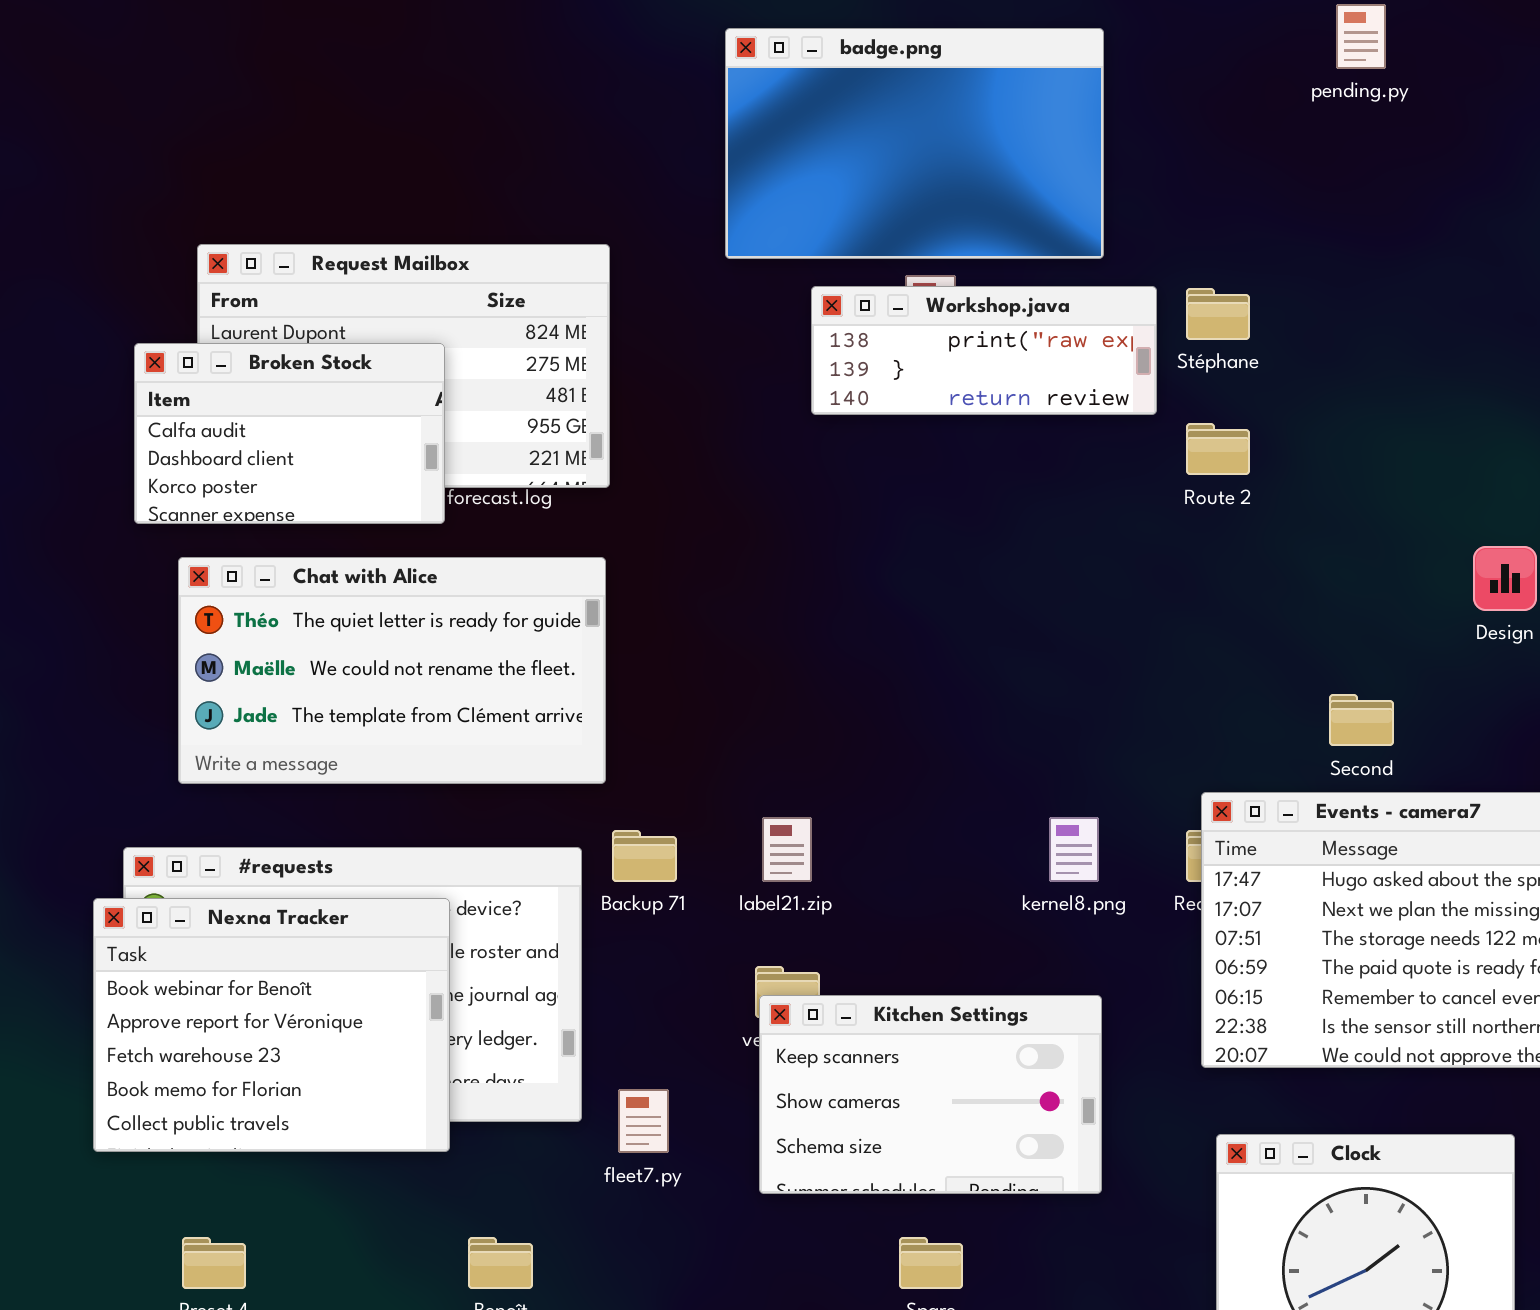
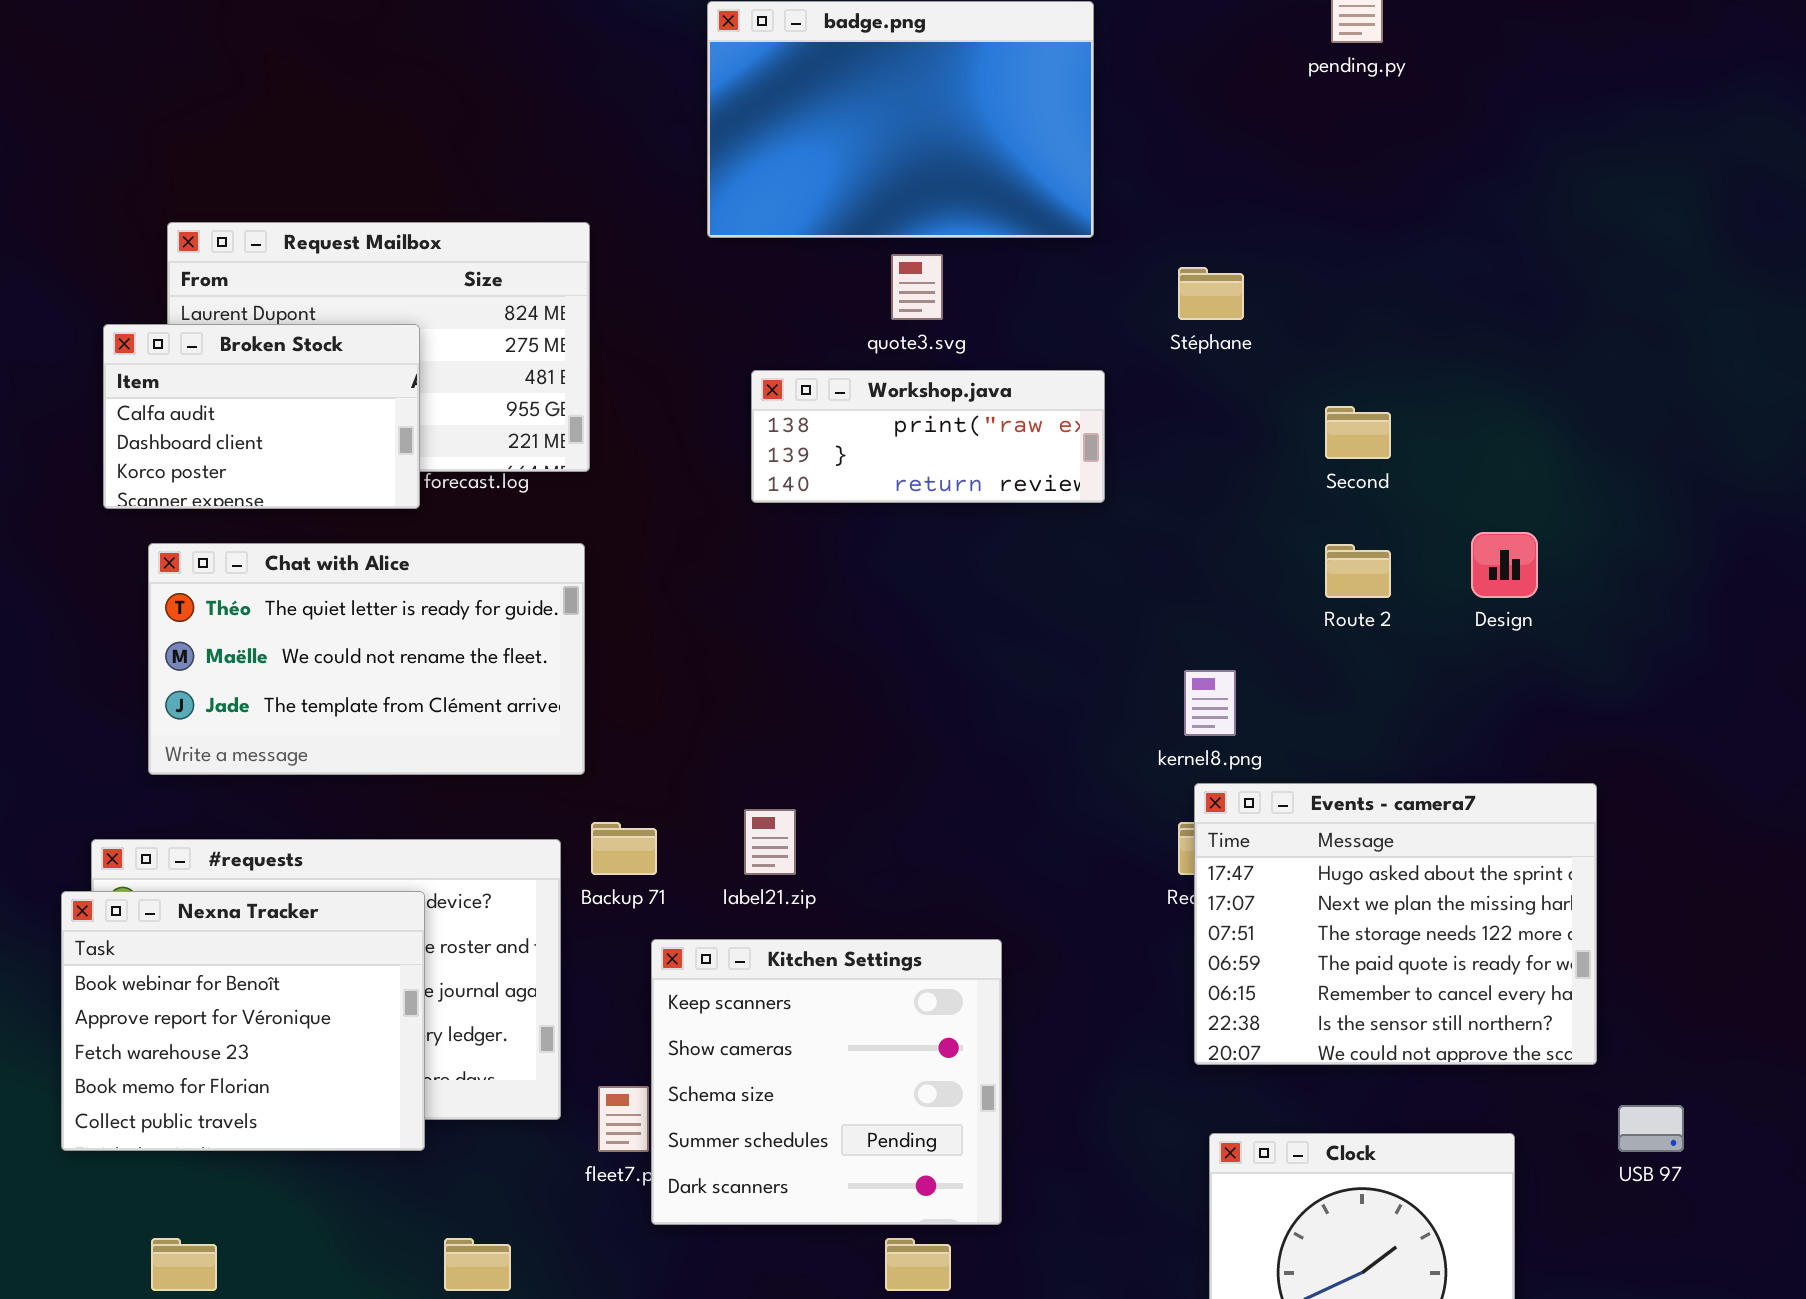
Workshop.java: [811,286,1157,415] -> [751,370,1105,503], moved
Route 2: [1186,423,1250,475] -> [1325,544,1391,598], moved
Second: [1329,694,1394,746] -> [1325,406,1391,459], moved
kernel8.png: [1049,817,1099,882] -> [1184,670,1236,736], moved
Kitchen Settings: [759,995,1102,1194] -> [651,939,1002,1225], moved, resized

